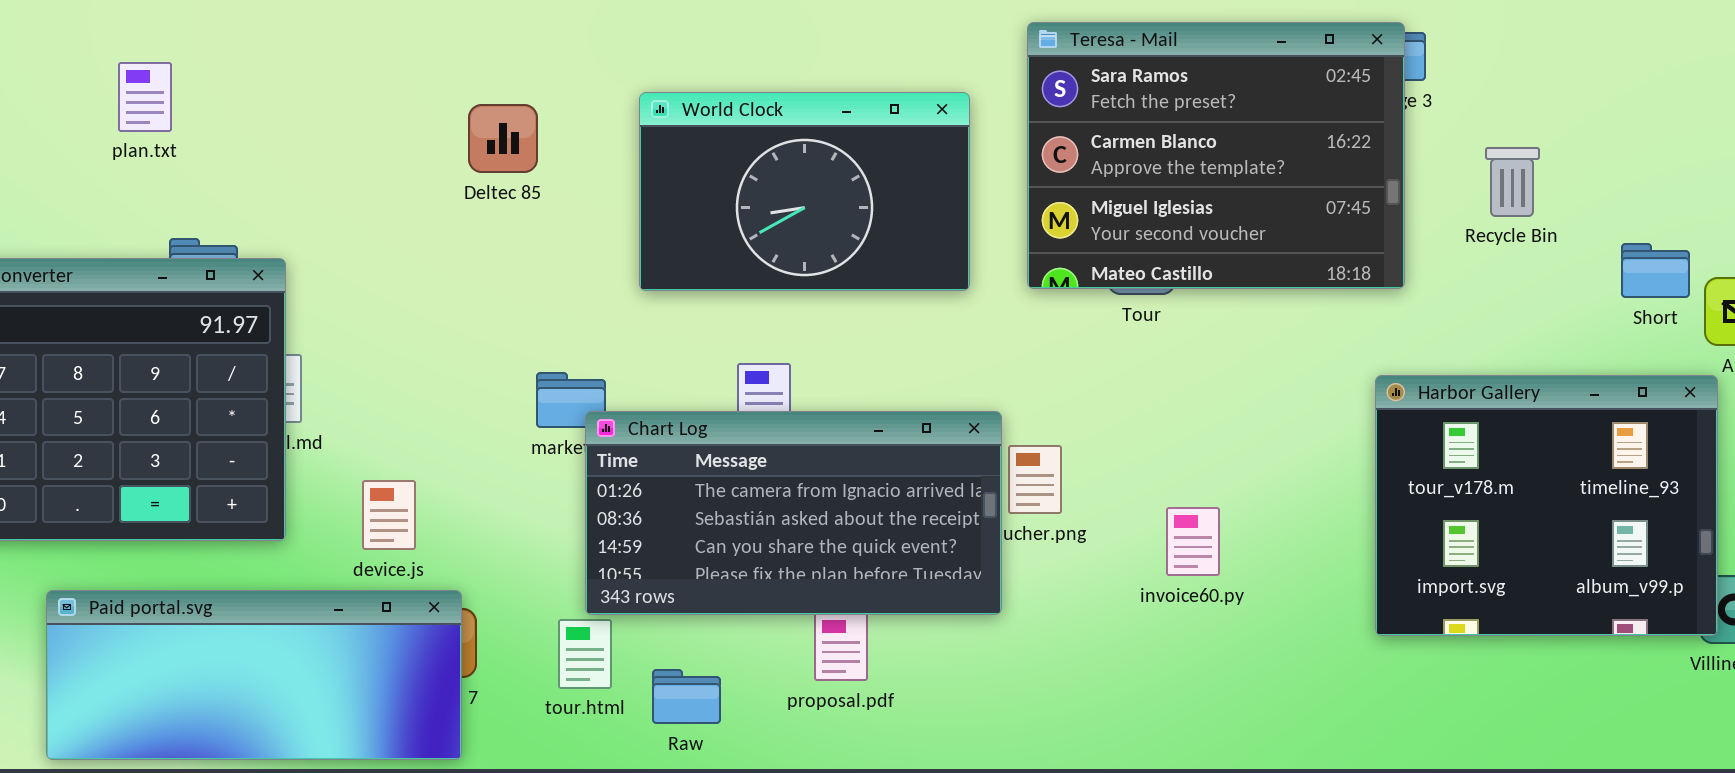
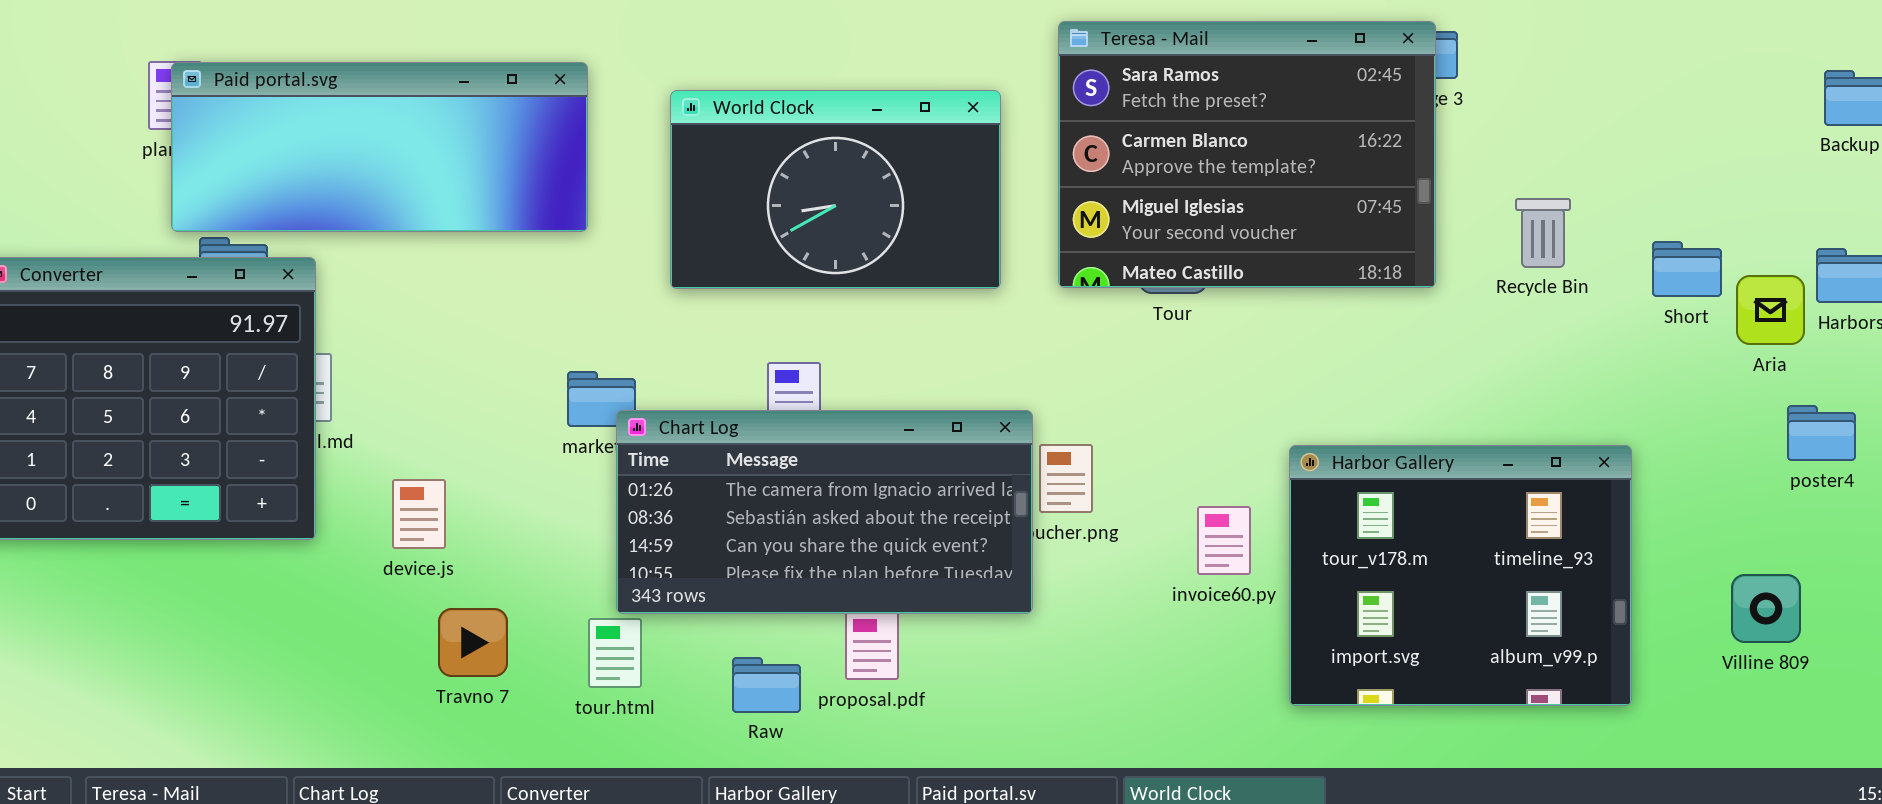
Recycle Bin: [1485,147,1540,217] -> [1515,198,1571,268], moved
Harbor Gallery: [1375,375,1718,636] -> [1289,445,1632,706], moved
Paid portal.svg: [46,590,462,760] -> [171,62,588,232], moved
Raw: [652,669,721,724] -> [732,657,801,713], moved

